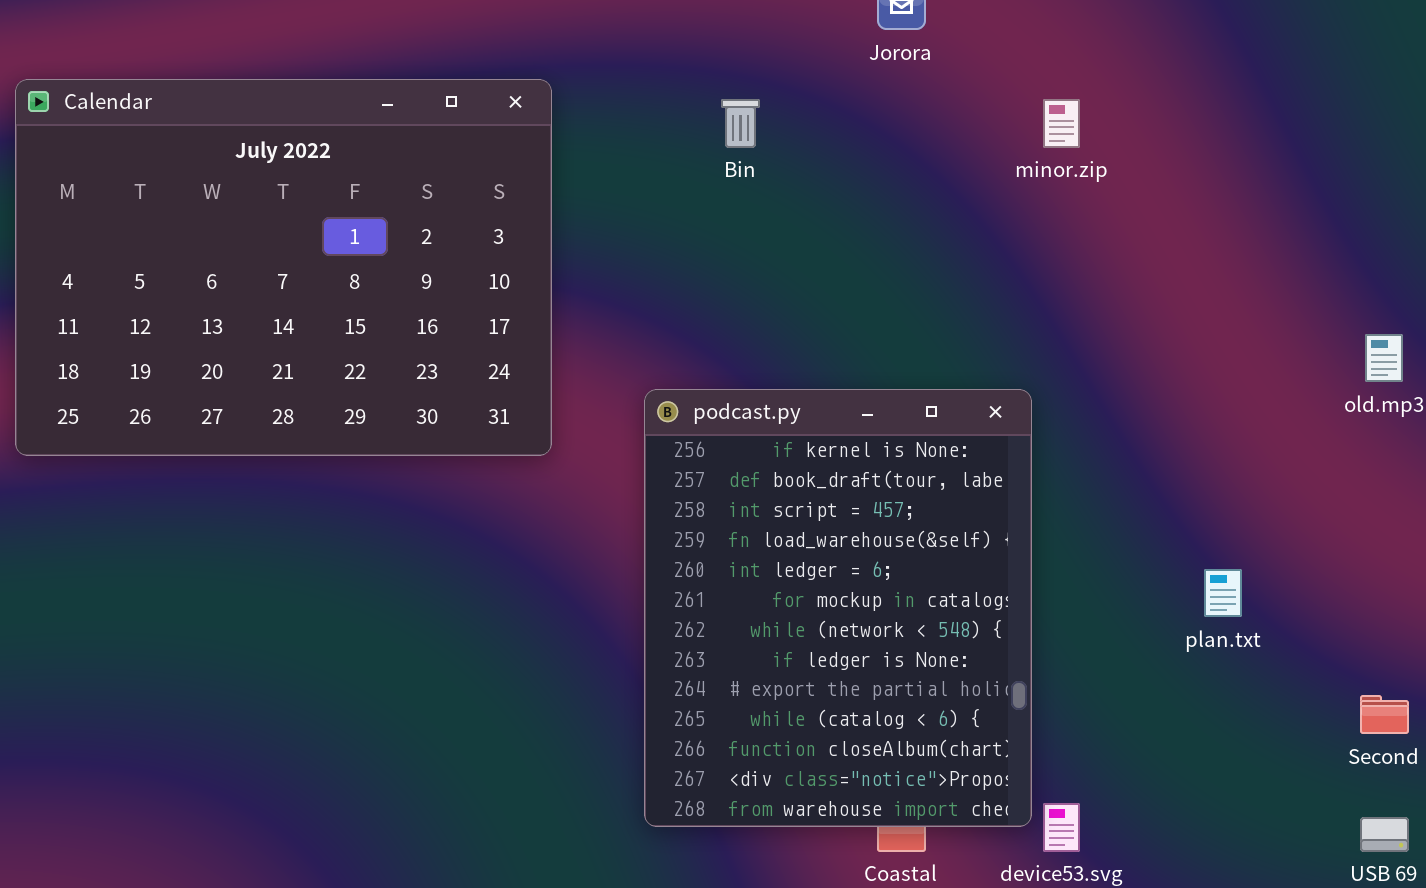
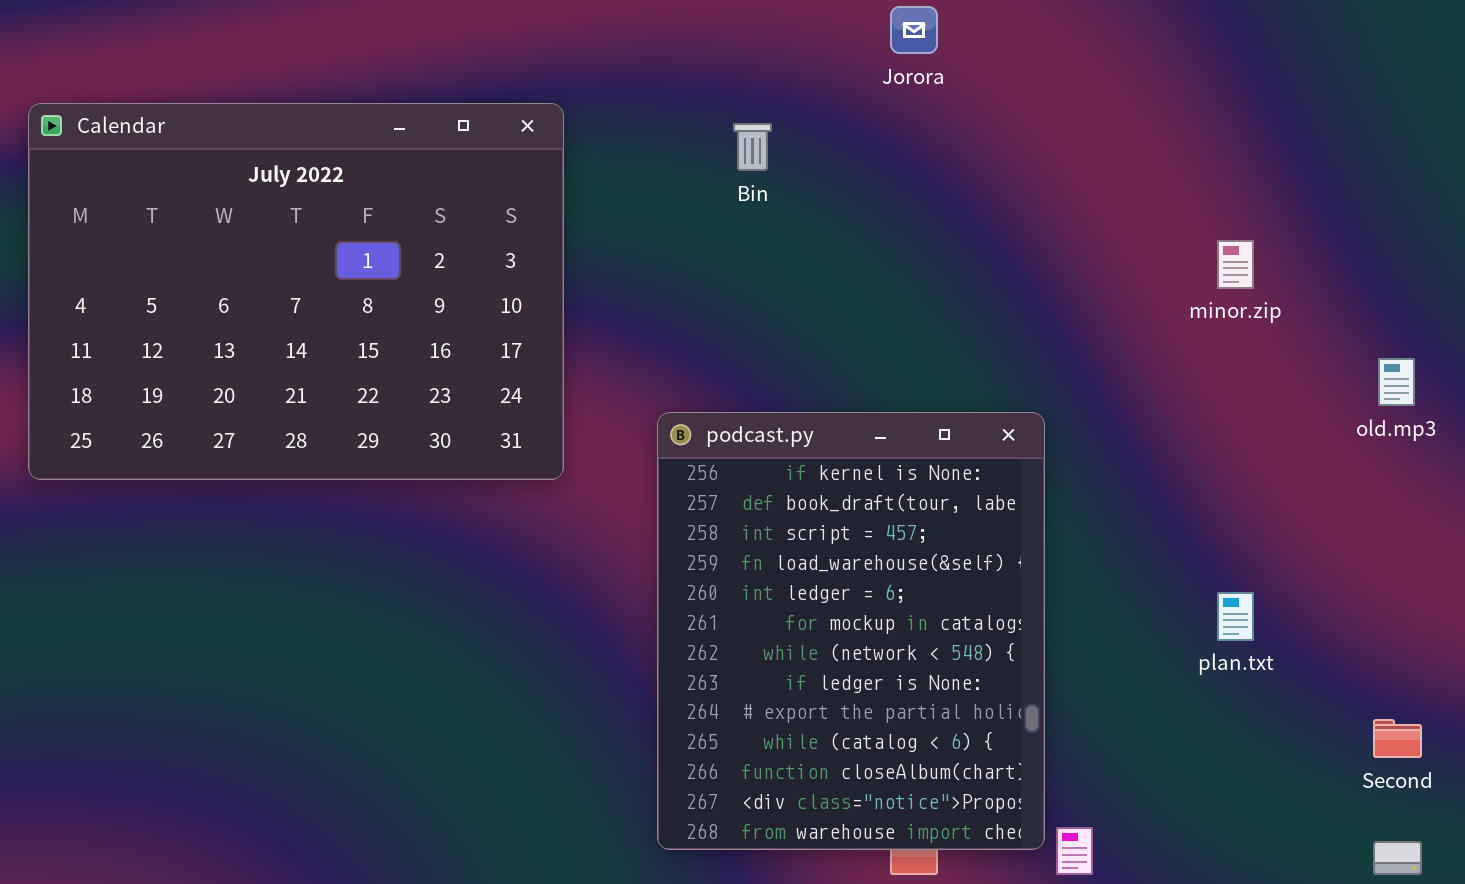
minor.zip: [1043,99,1080,148] -> [1217,240,1254,289], moved

